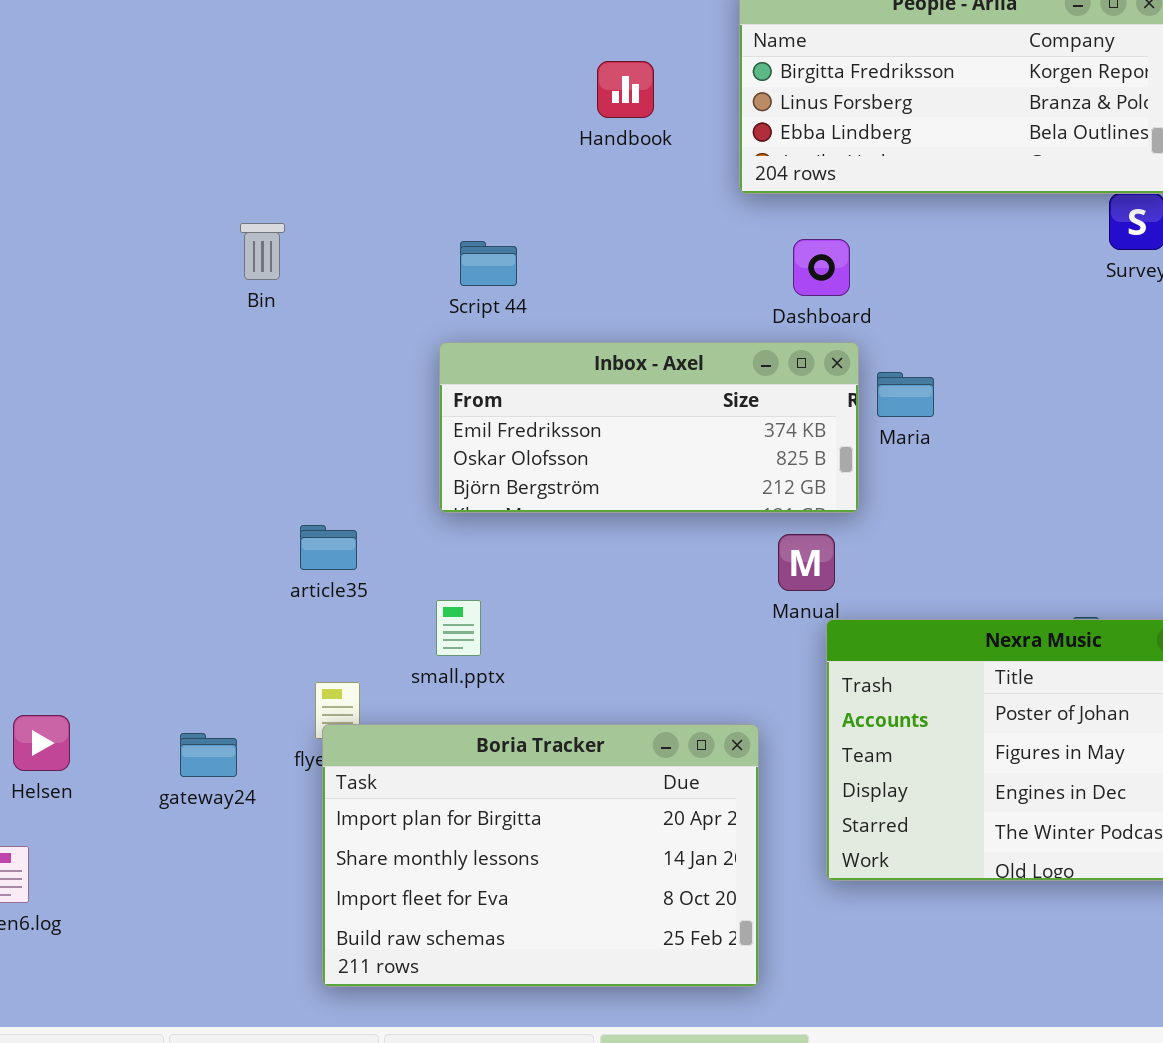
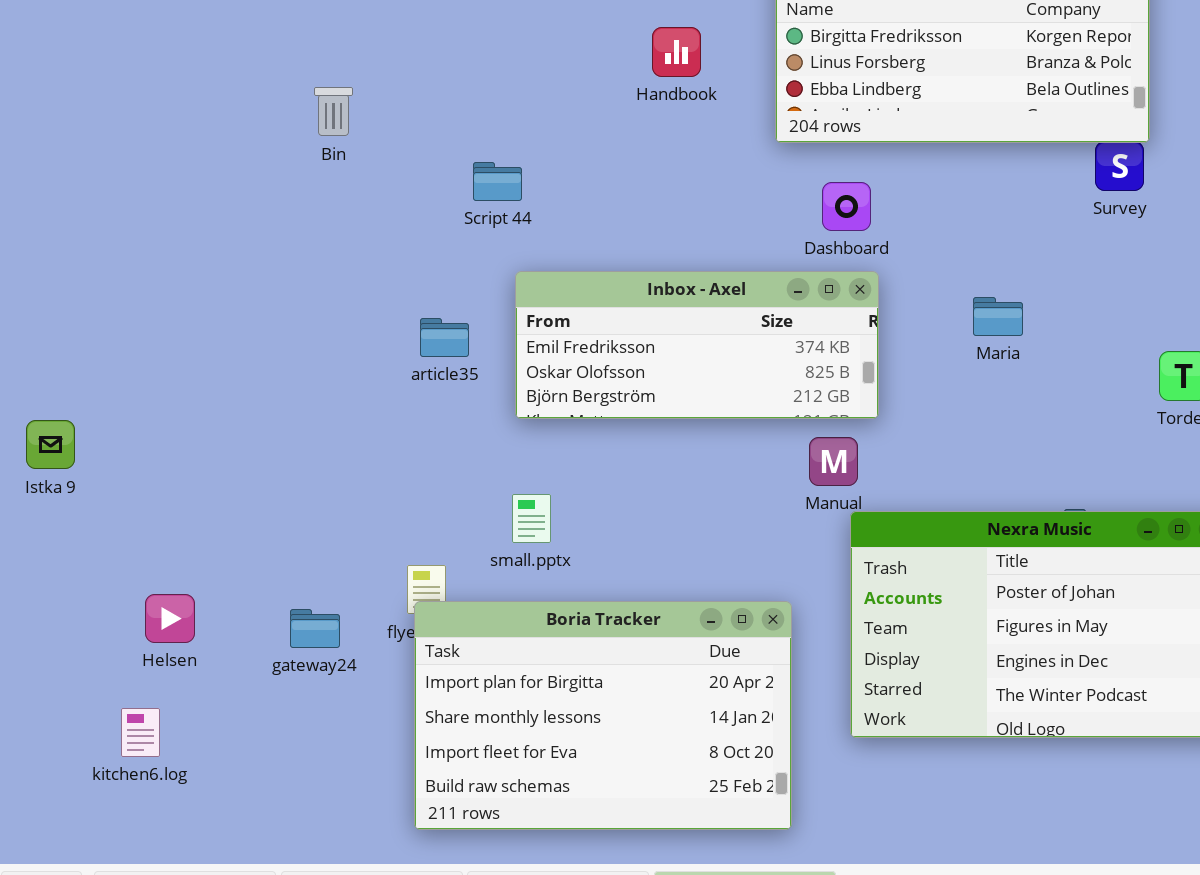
Bin: [240,223,285,280] -> [314,87,353,136], moved
Script 44: [460,241,517,286] -> [473,162,522,201], moved
Maria: [877,372,934,417] -> [973,297,1023,336], moved
article35: [300,525,357,570] -> [420,318,469,357], moved

